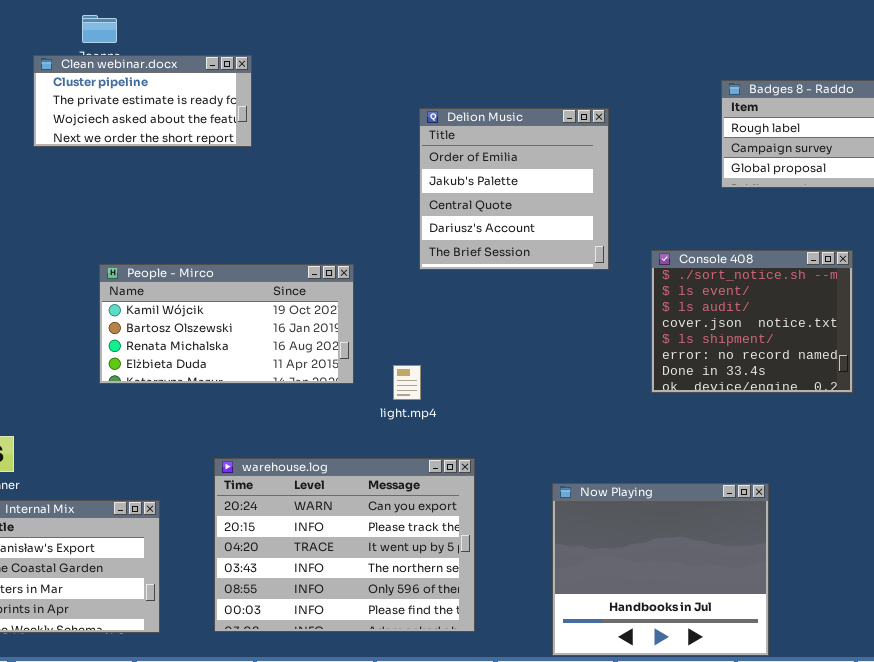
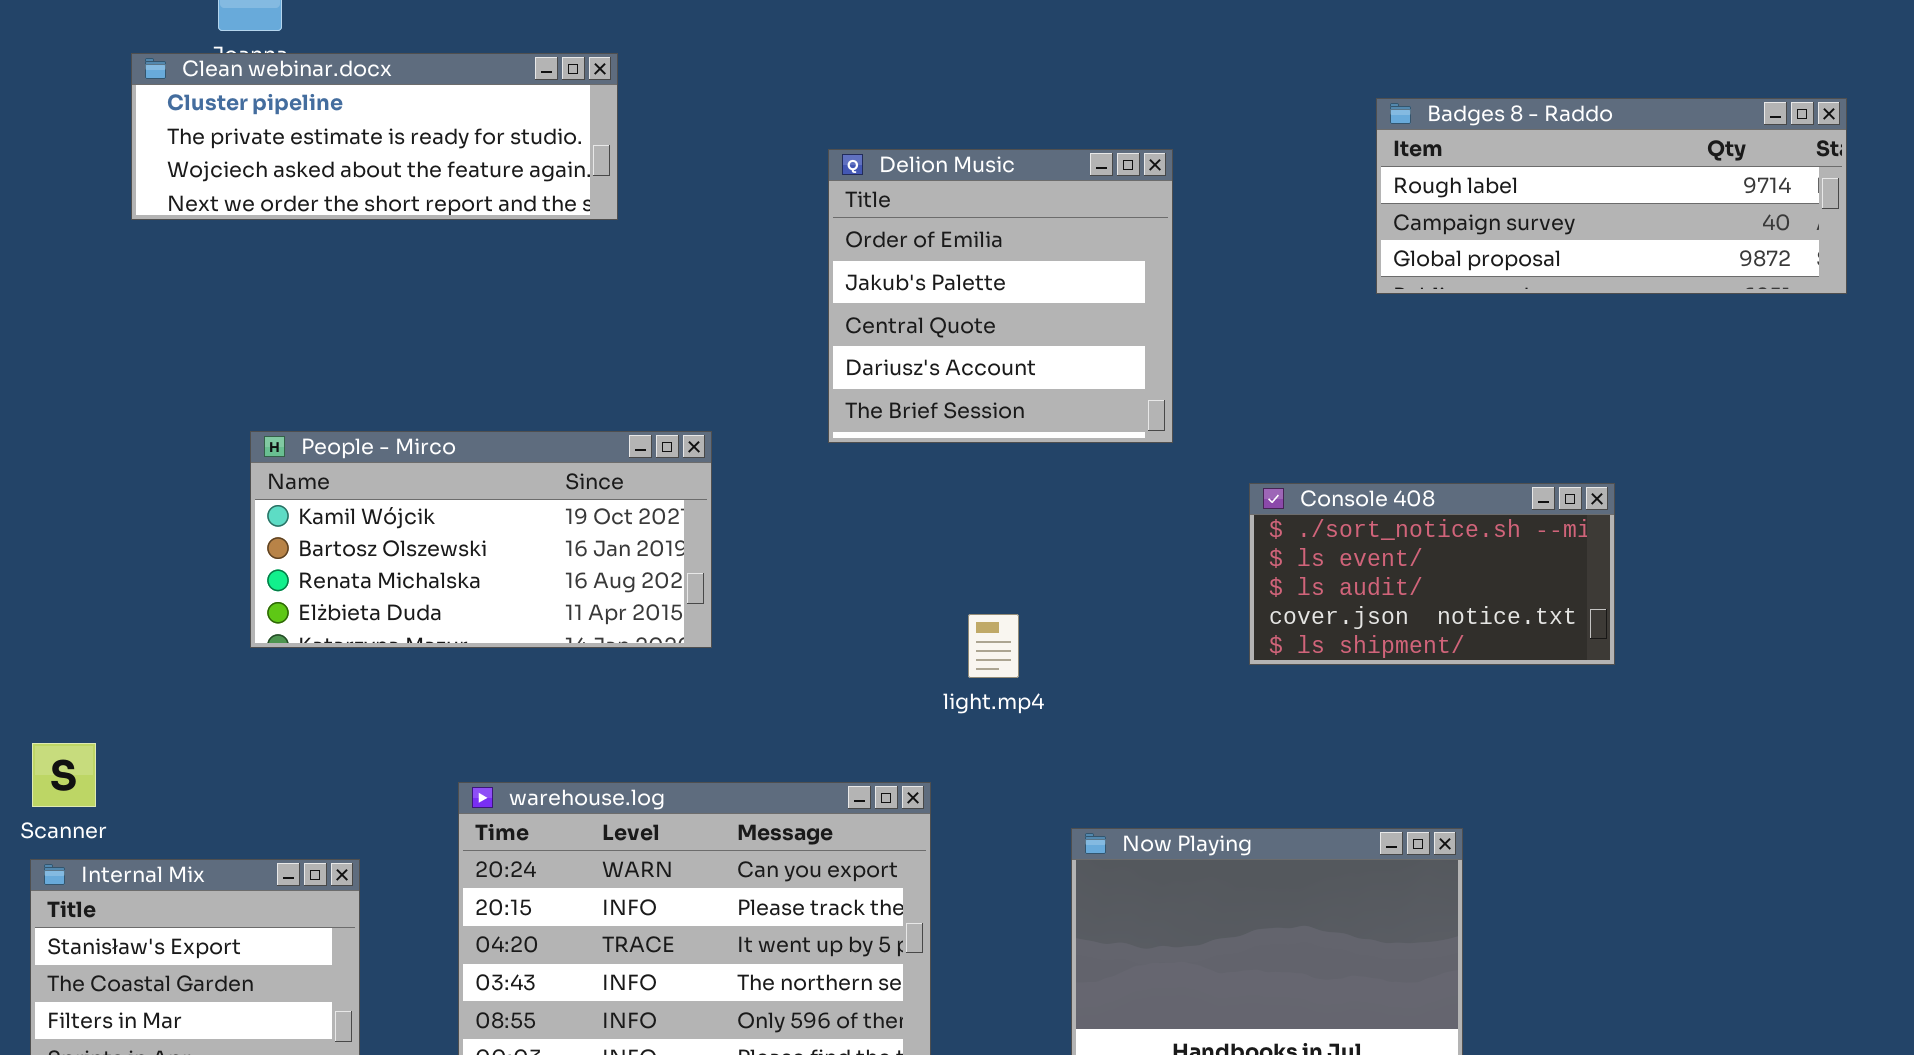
Clean webinar.docx: [33,55,252,147] -> [131,53,618,220], resized
Console 408: [651,250,853,393] -> [1249,483,1615,665], resized
light.mp4: [393,365,421,400] -> [968,614,1019,678], moved

